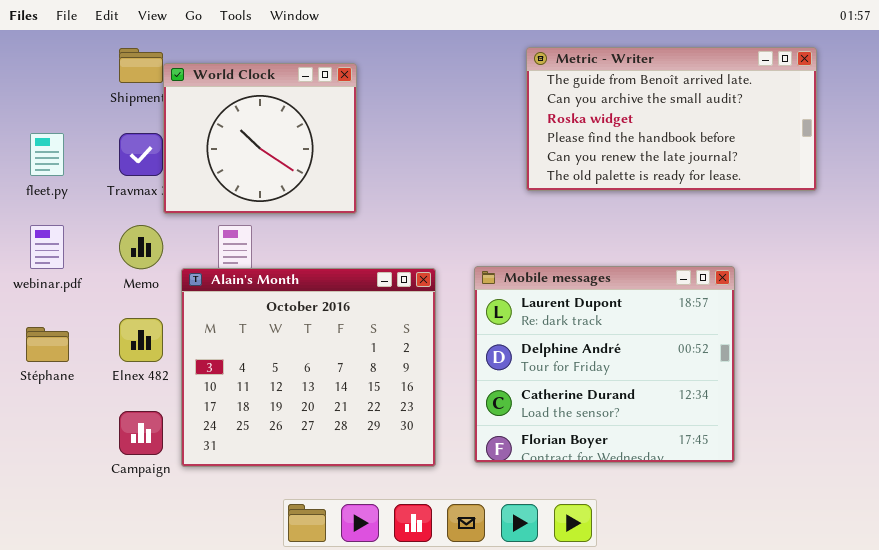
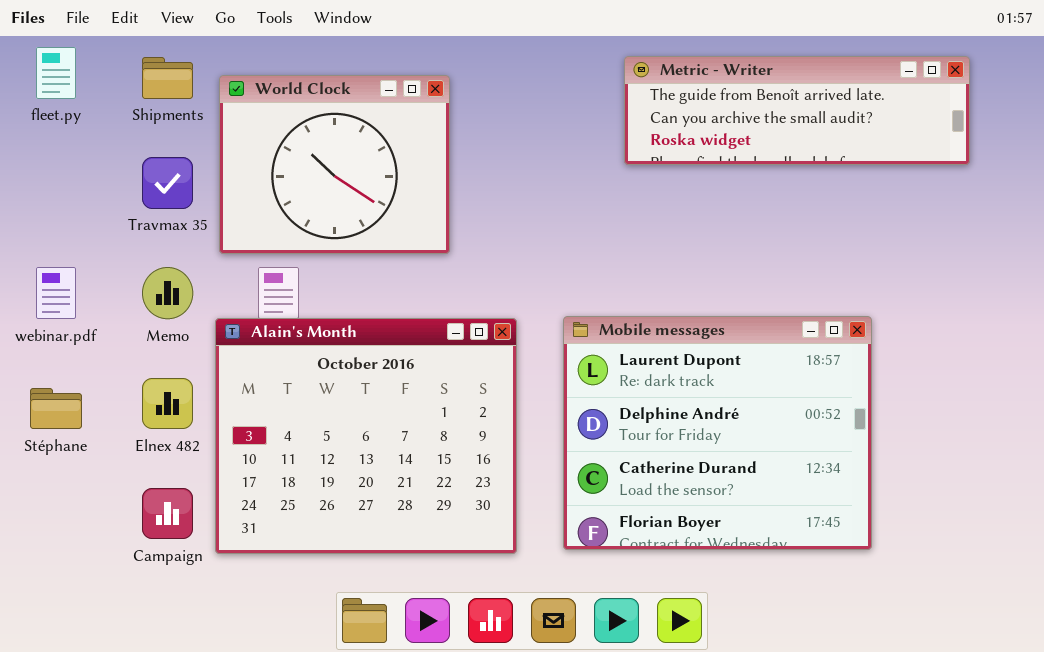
Metric - Writer: [526,47,817,191] -> [624,56,970,165], resized
World Clock: [163,63,357,214] -> [219,75,450,254], moved
fleet.py: [30,133,64,176] -> [36,47,76,99], moved

